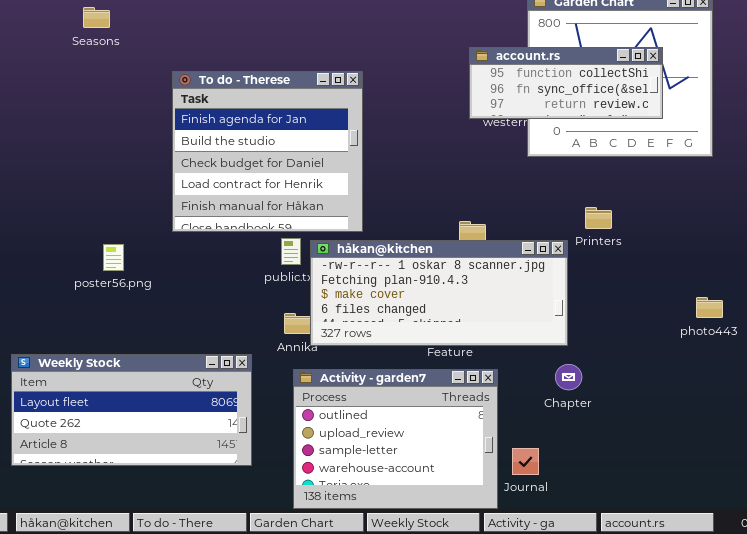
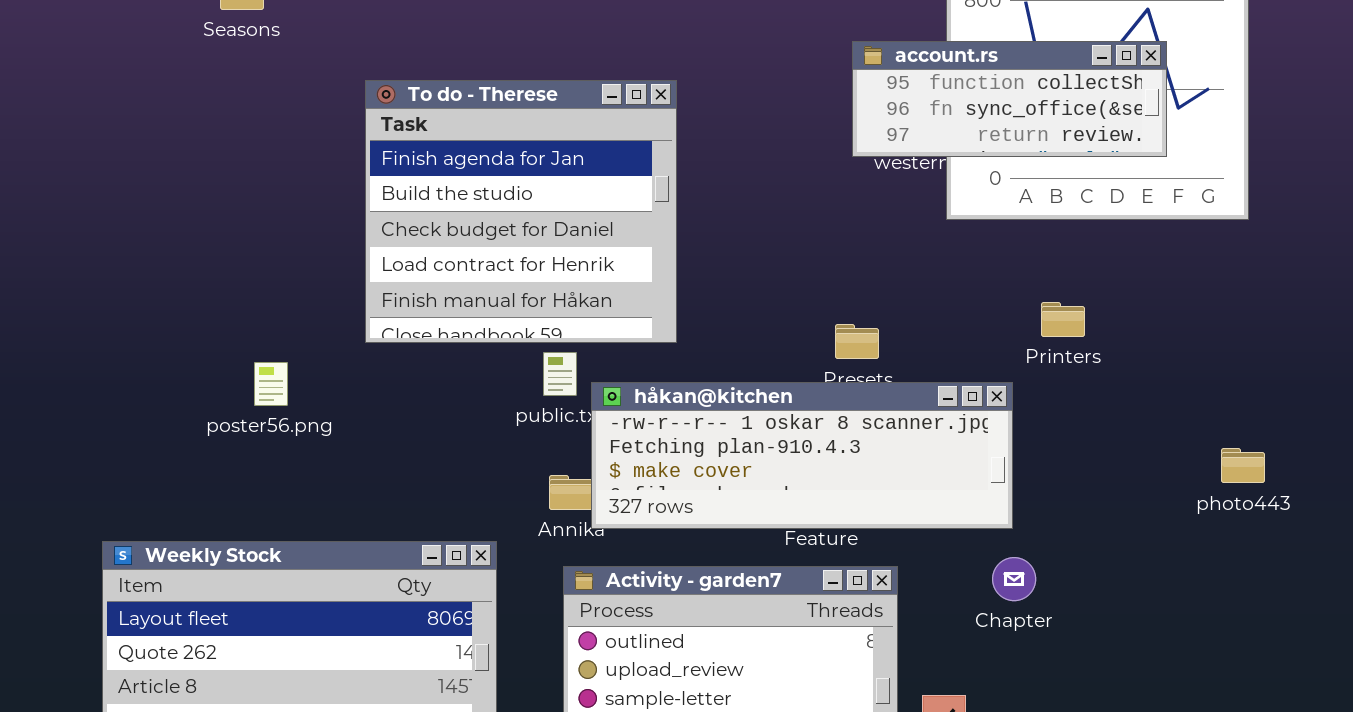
håkan@kitchen: [310,240,568,346] -> [591,382,1013,529], resized

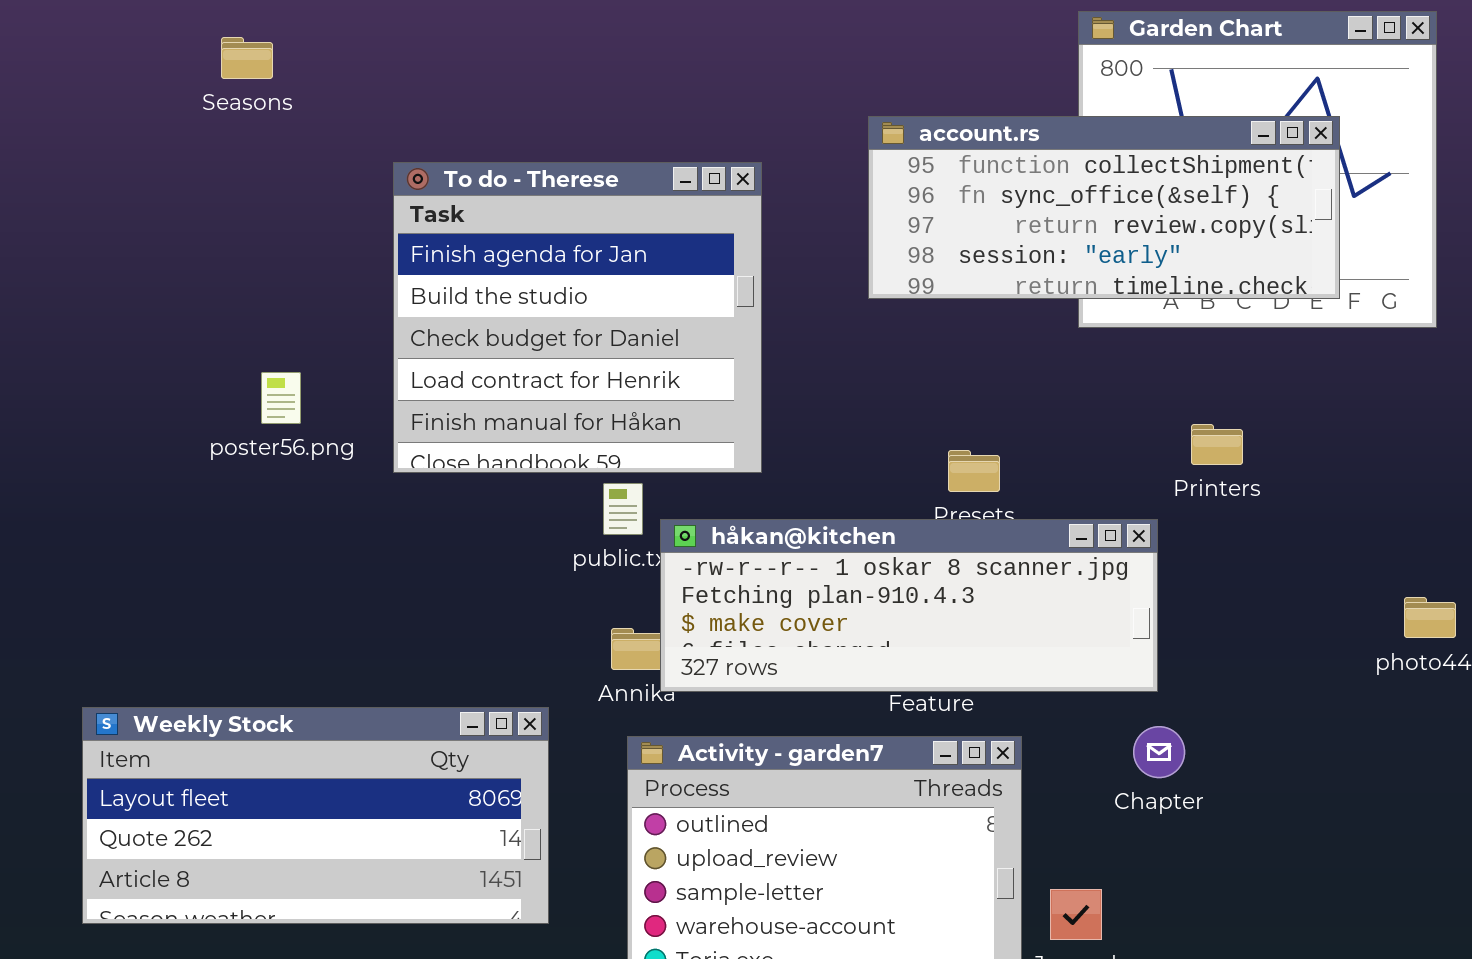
account.rs: [852,41,1167,157] -> [868,116,1340,299], resized
poster56.png: [254,362,288,406] -> [261,372,301,424], moved

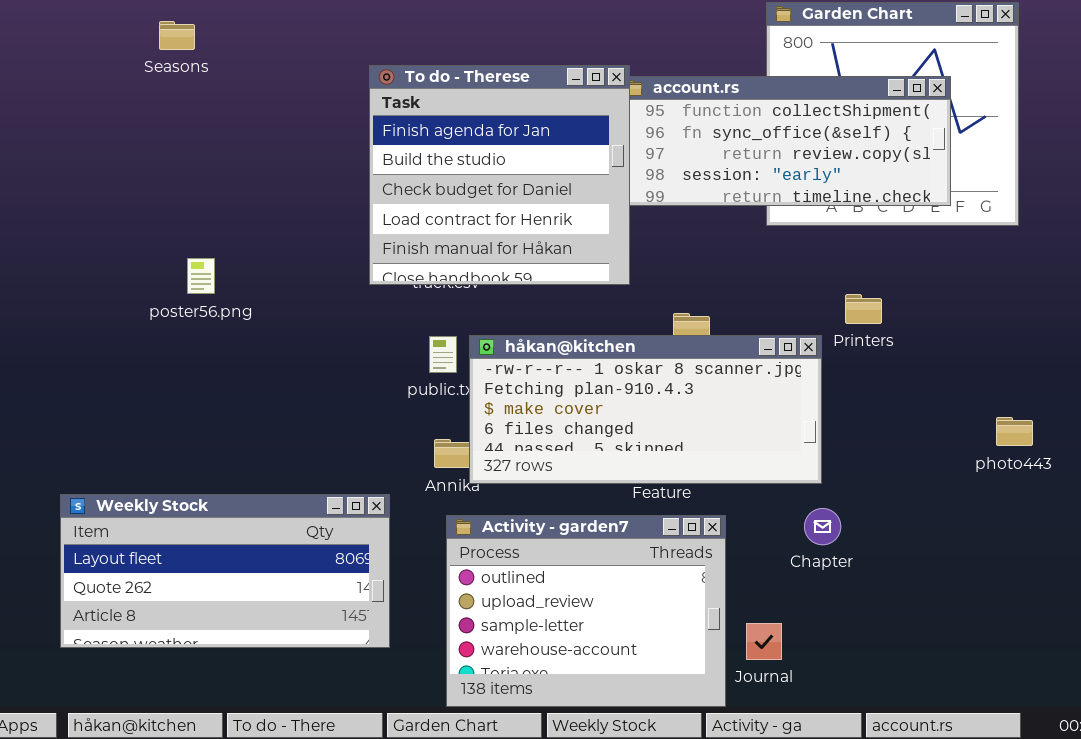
To do - Therese: [393,162,762,473] -> [369,65,630,285], moved
håkan@kitchen: [660,519,1158,692] -> [469,335,822,484], resized

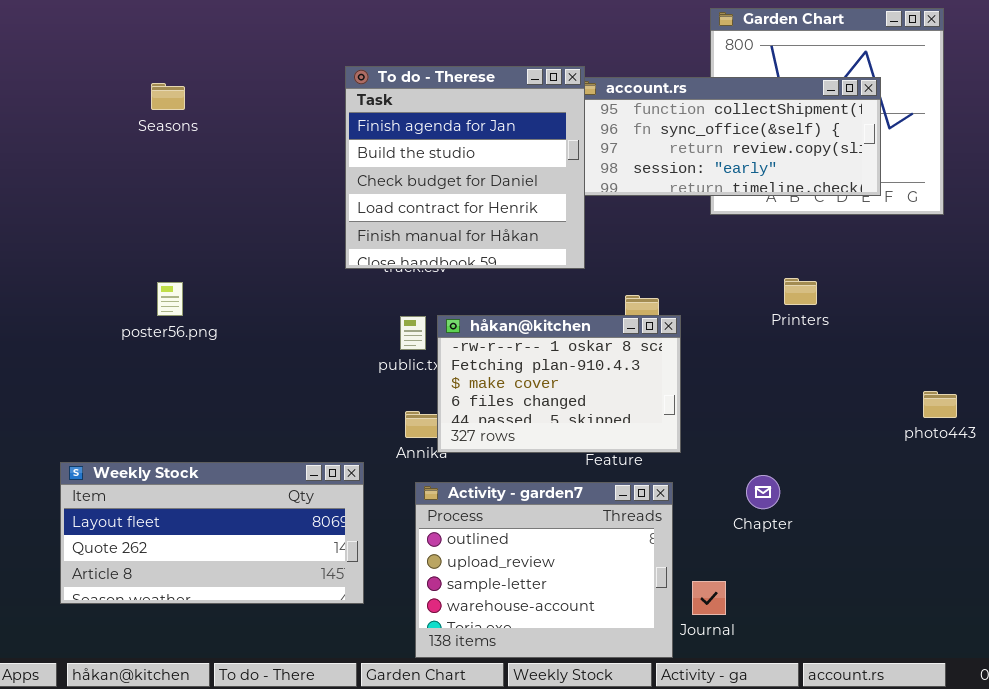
Seasons: [159,21,195,50] -> [151,83,185,110], moved
poster56.png: [187,258,215,294] -> [157,282,183,316], moved
håkan@kitchen: [469,335,822,484] -> [437,315,681,453], resized

